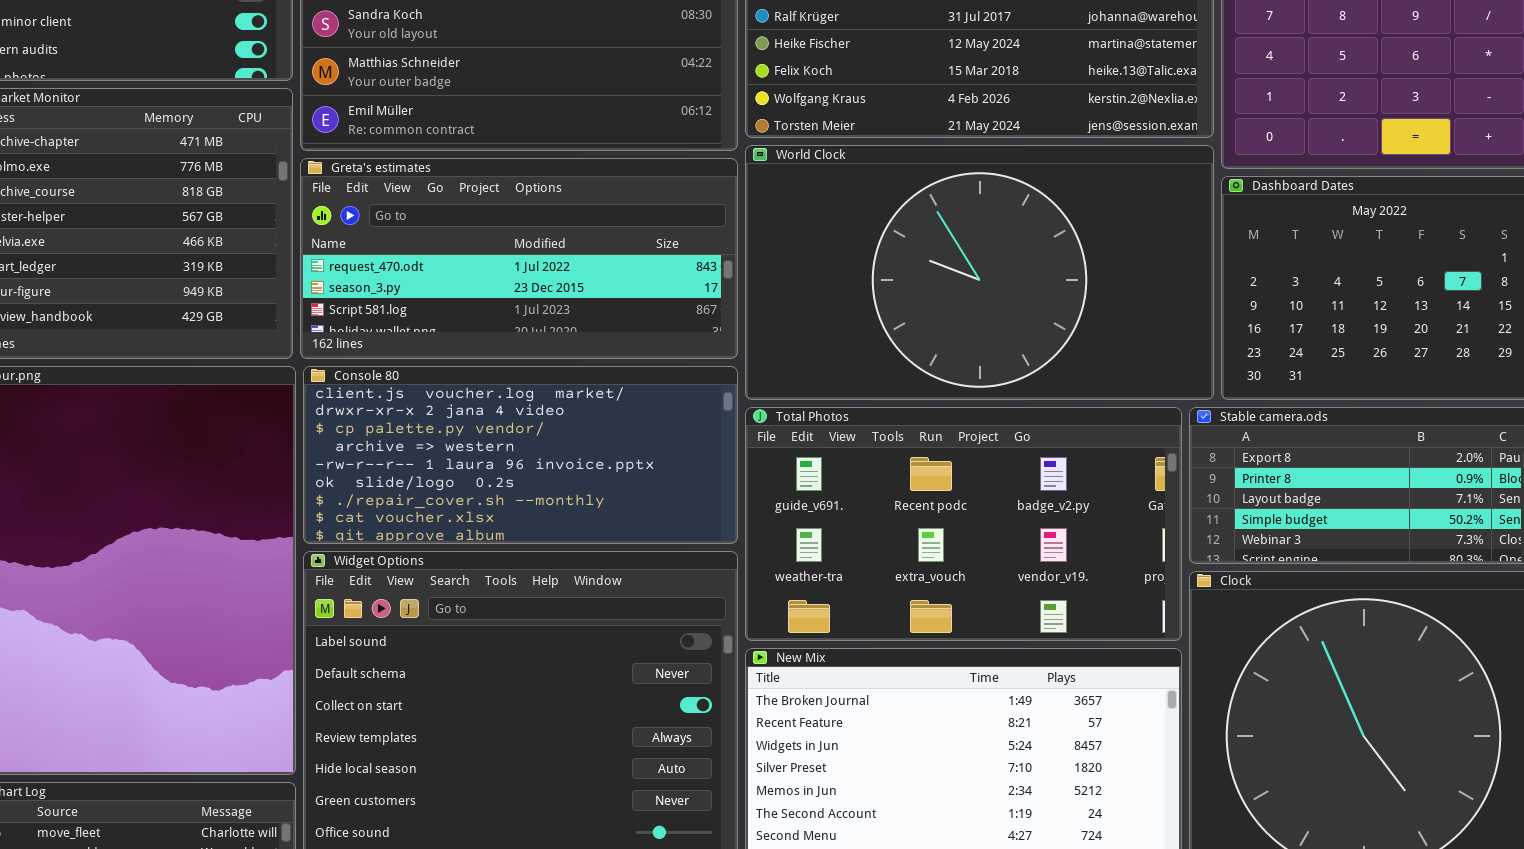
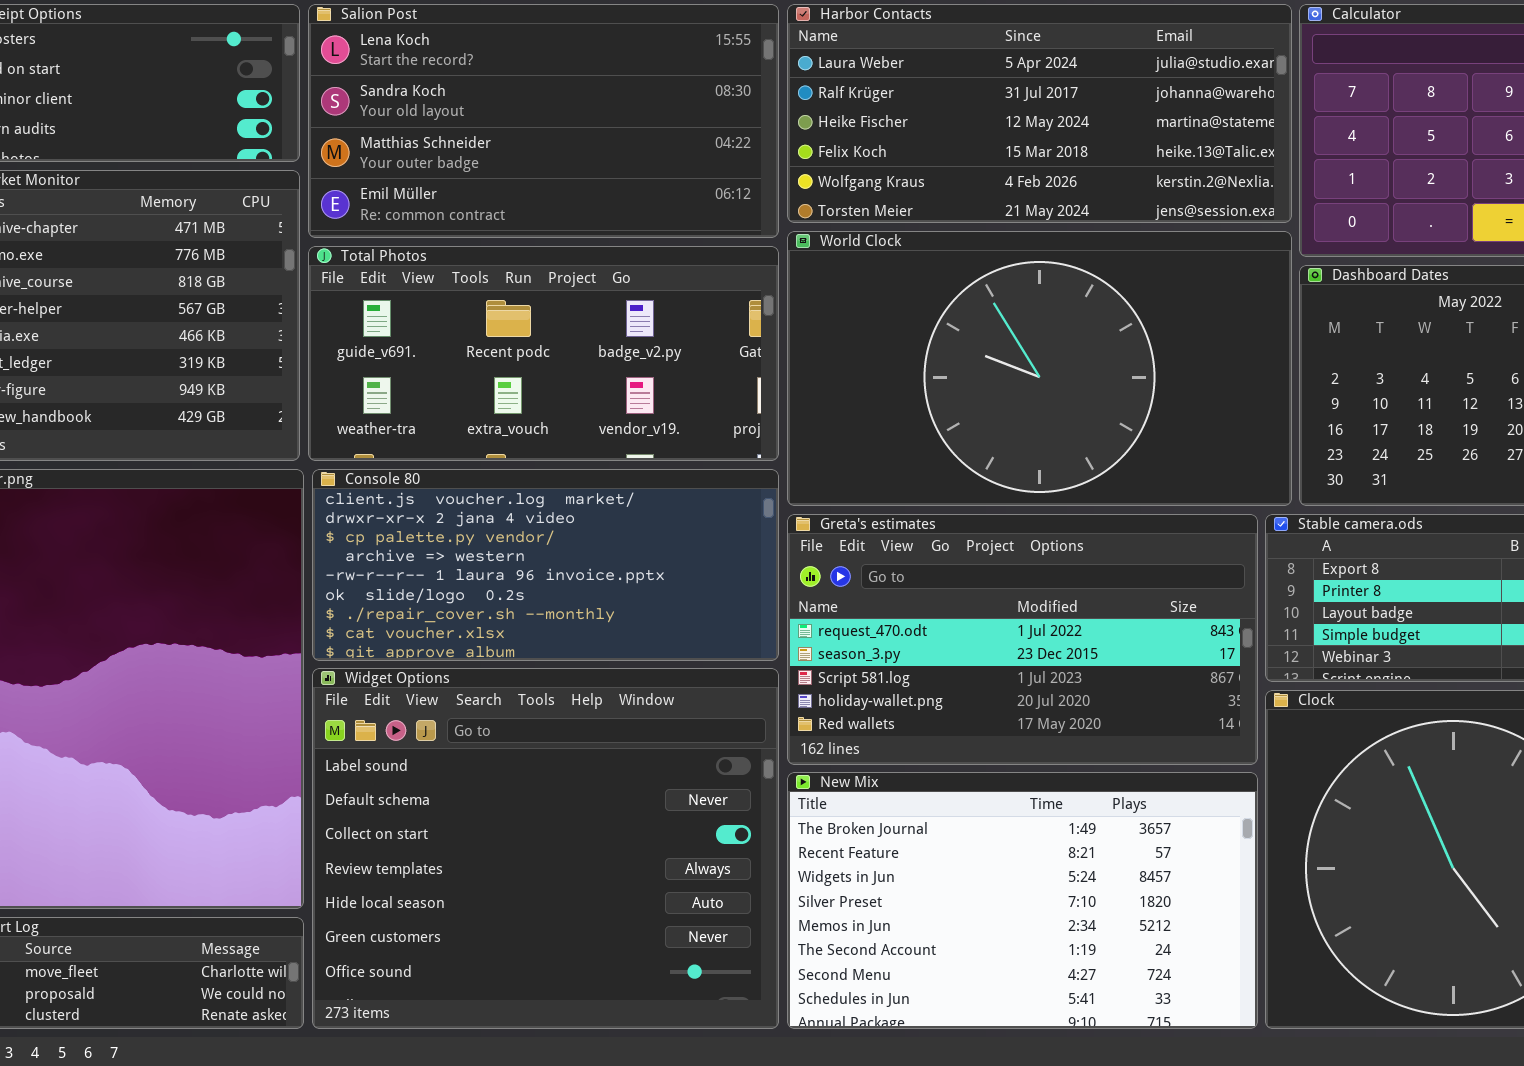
Greta's estimates: [300,158,738,359] -> [787,514,1258,765], moved, resized
Total Photos: [745,407,1182,641] -> [308,246,779,461], moved, resized

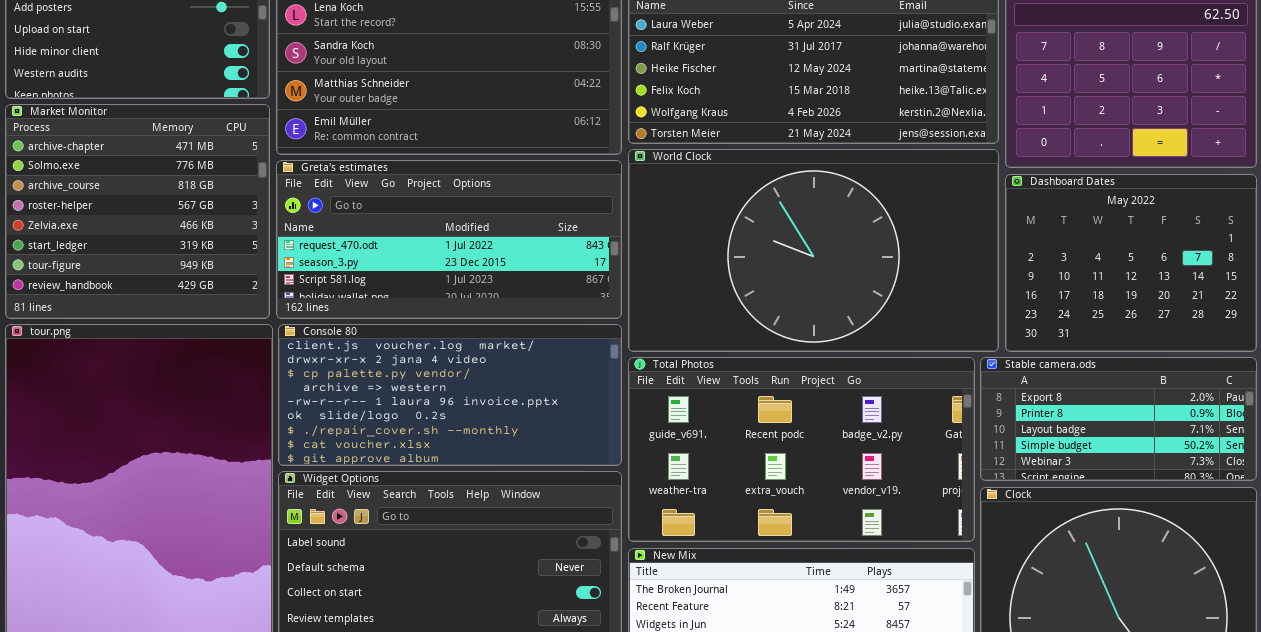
Total Photos: [308,246,779,461] -> [628,357,975,542], moved, resized
Greta's estimates: [787,514,1258,765] -> [276,160,622,319], moved, resized

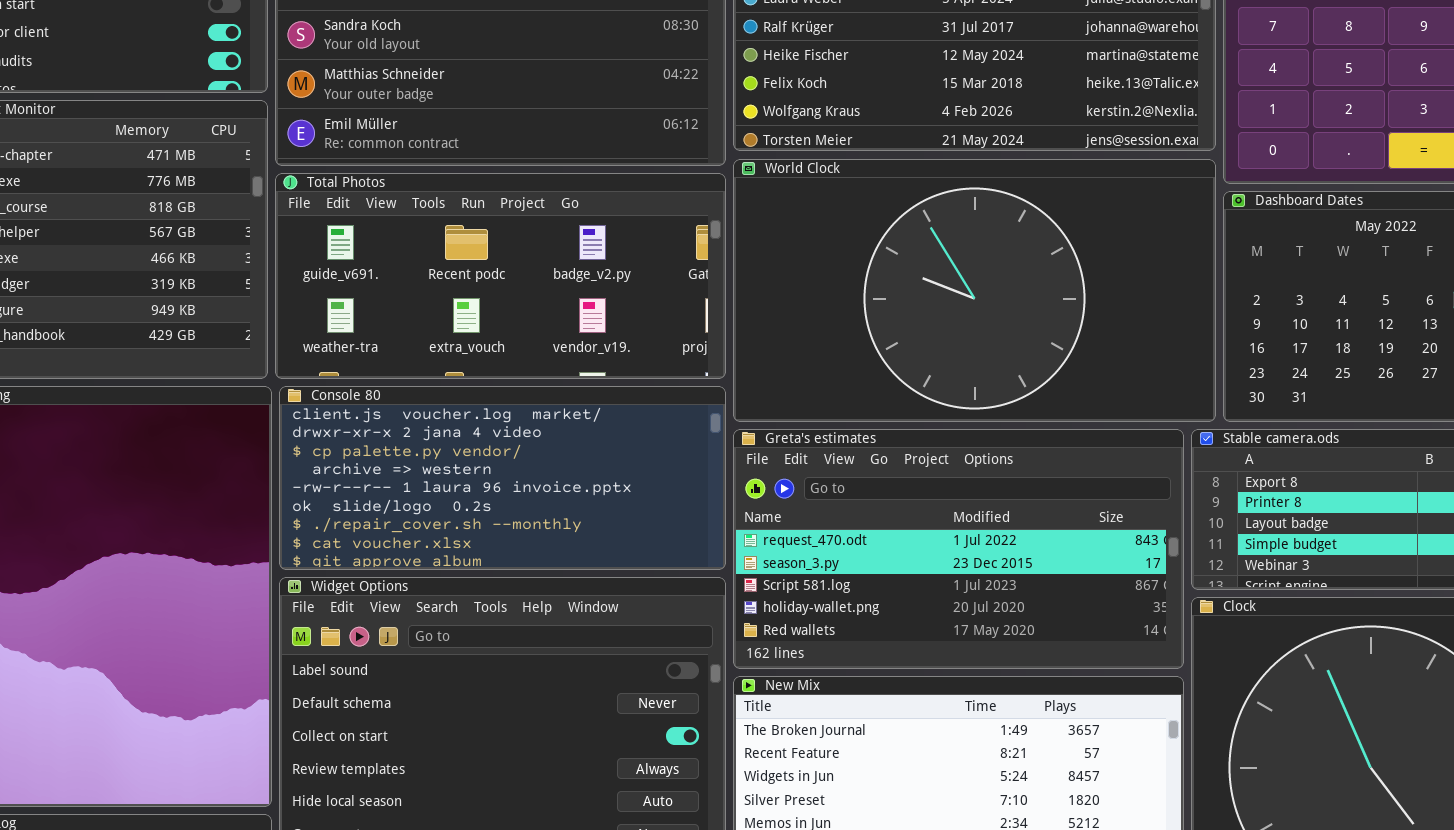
Greta's estimates: [276,160,622,319] -> [733,429,1184,669], moved, resized
Total Photos: [628,357,975,542] -> [275,173,726,379], moved, resized

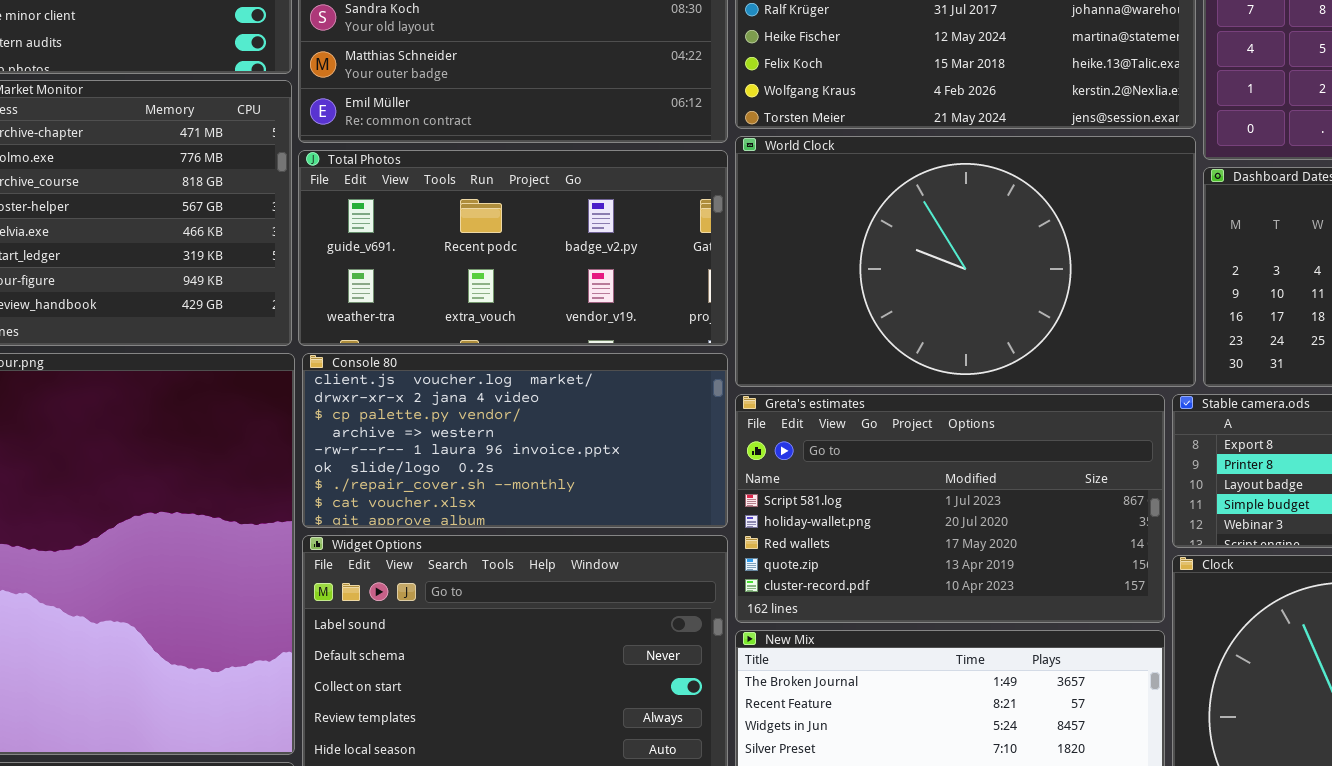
Greta's estimates: [733,429,1184,669] -> [735,394,1165,623], scrolled down 2 rows

